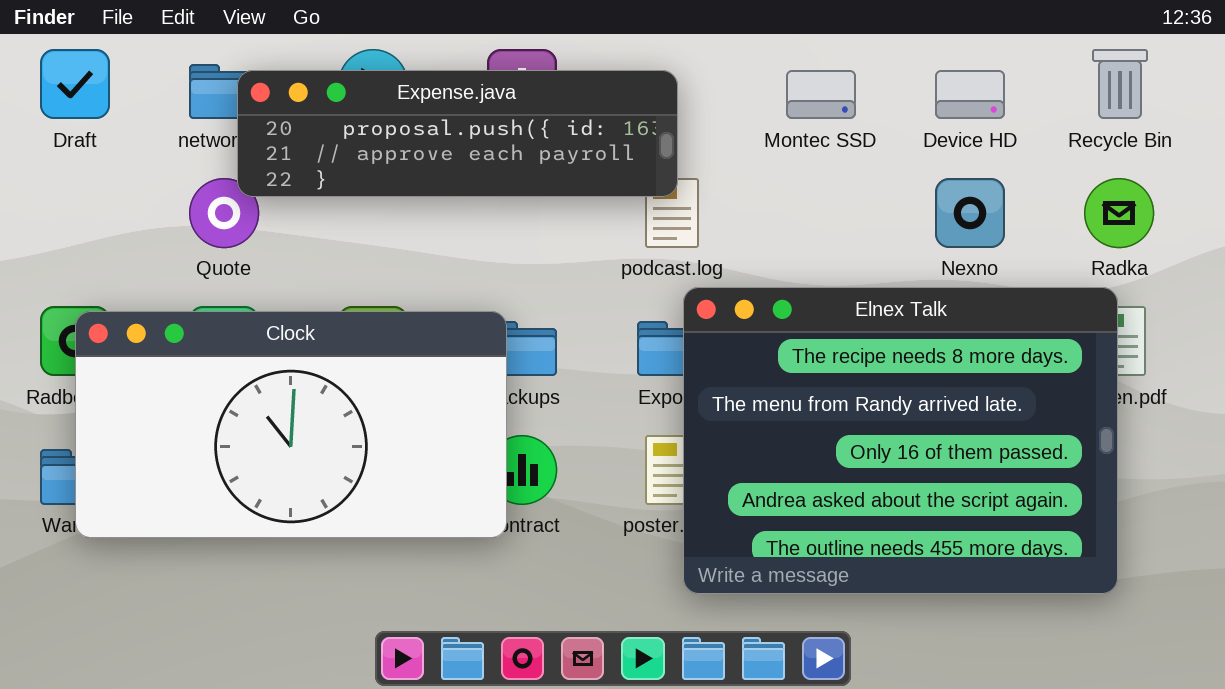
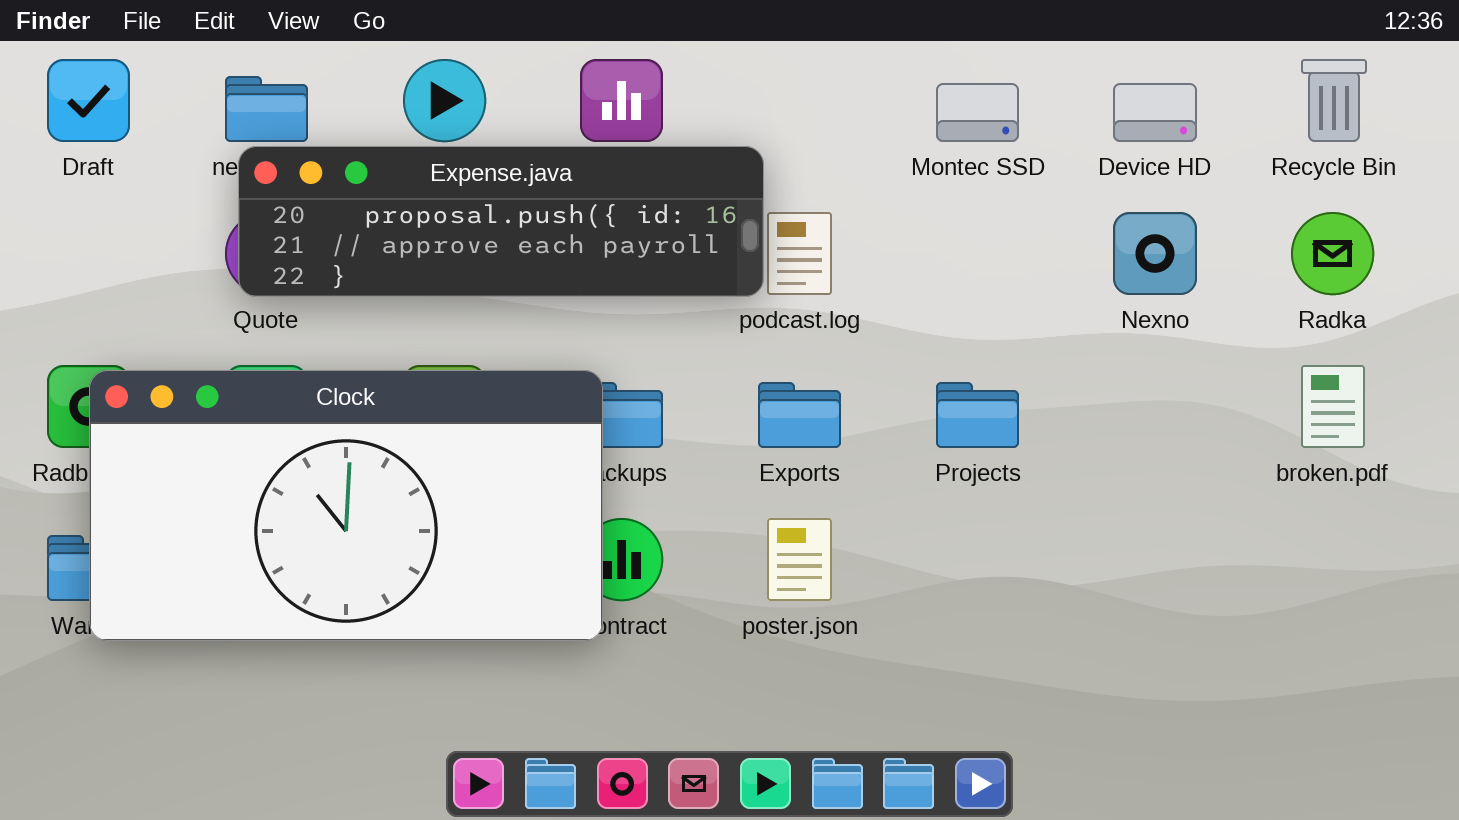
Expense.java: [237,70,678,197] -> [238,146,764,297], moved
Elnex Talk: [683,287,1118,594] -> none, closed

